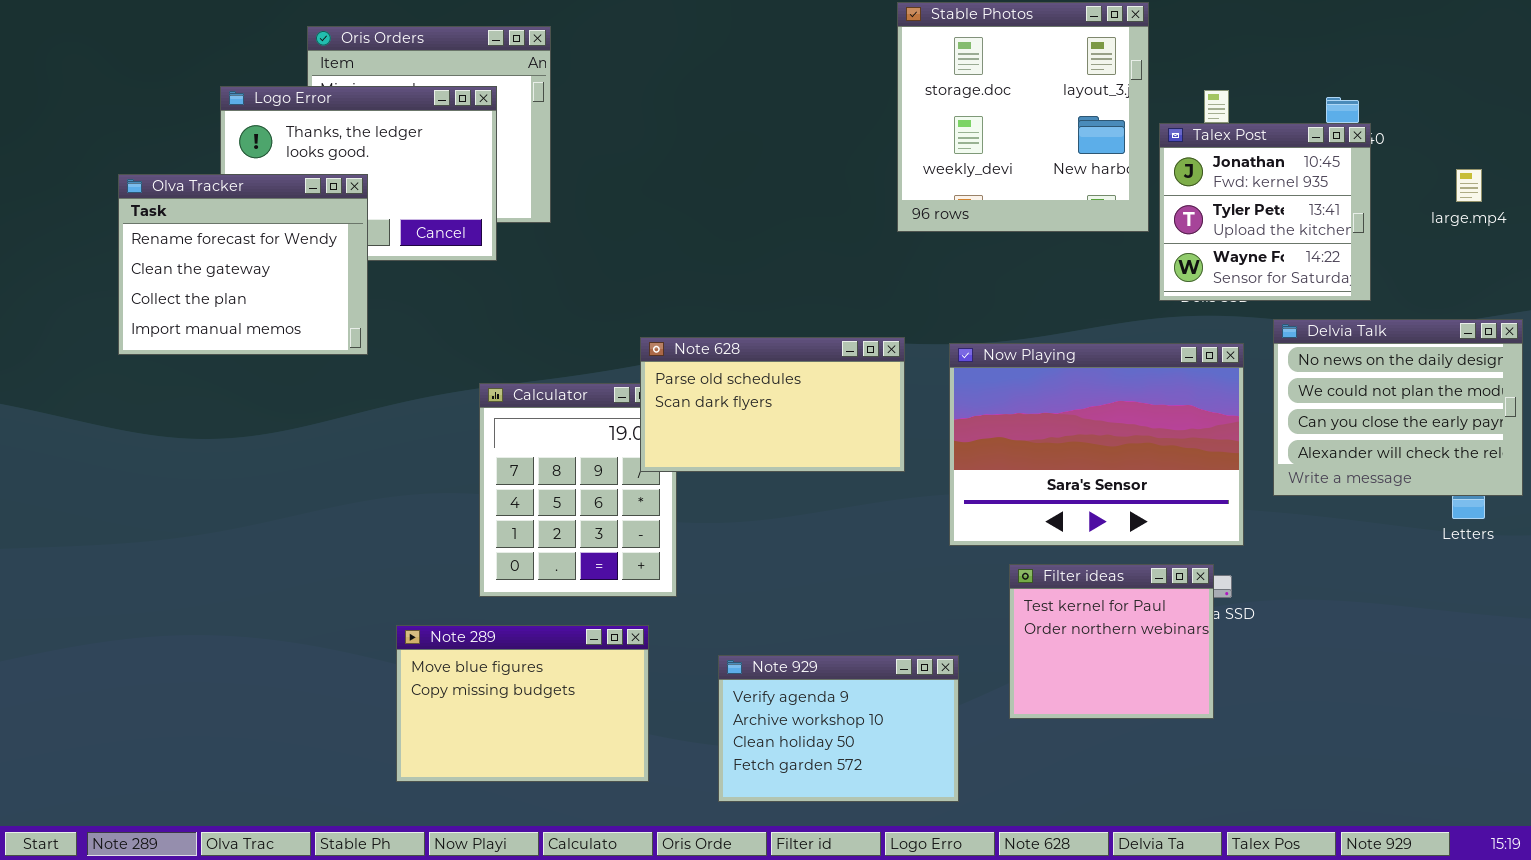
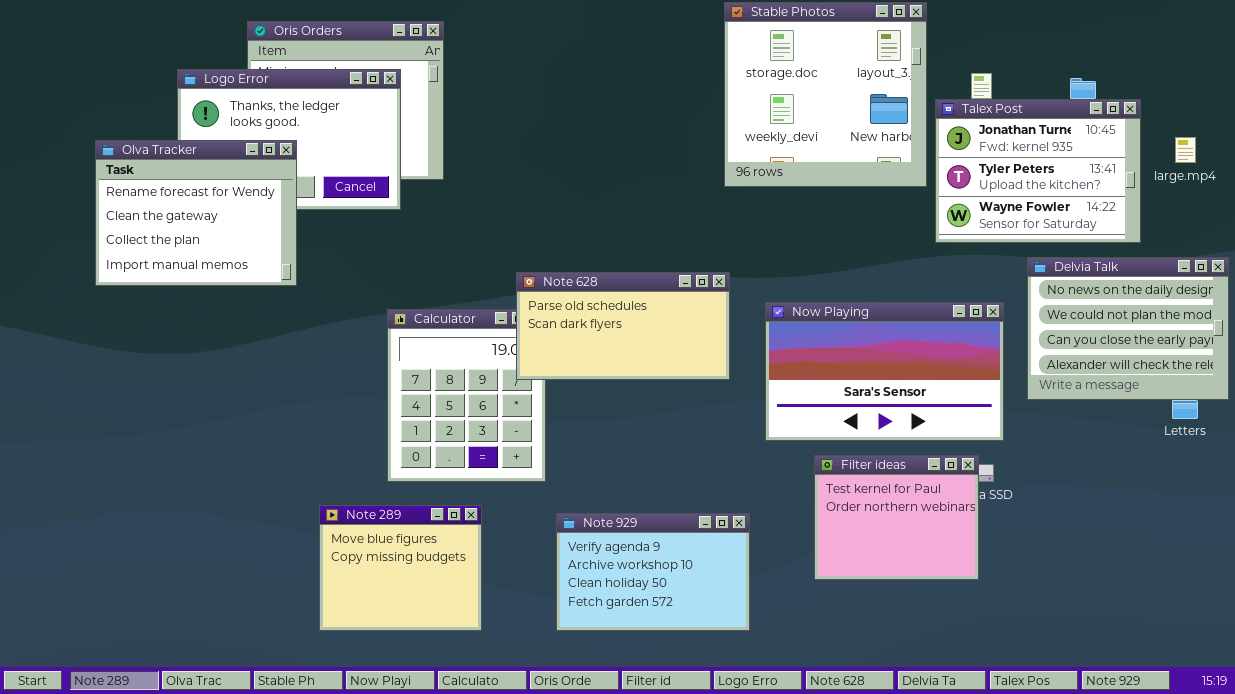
Talex Post: [1159,123,1371,301] -> [935,99,1141,243], resized
Now Playing: [949,343,1244,546] -> [765,302,1004,441], resized
Note 289: [396,625,649,782] -> [319,505,482,631], resized
Note 929: [718,655,959,802] -> [556,513,750,631], moved

